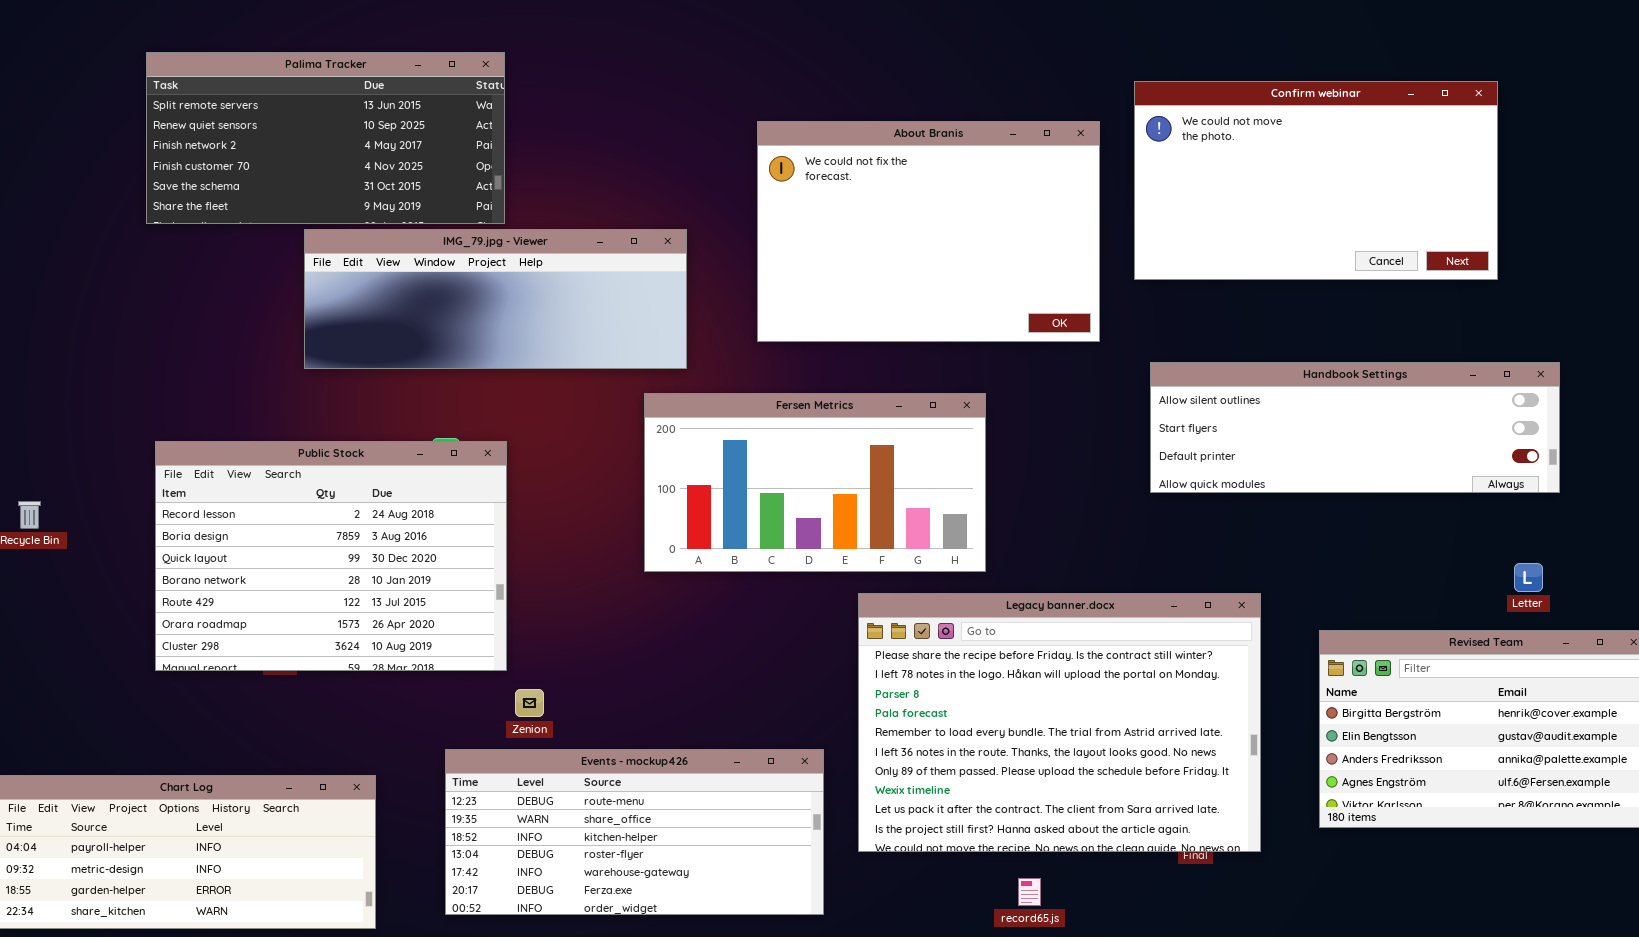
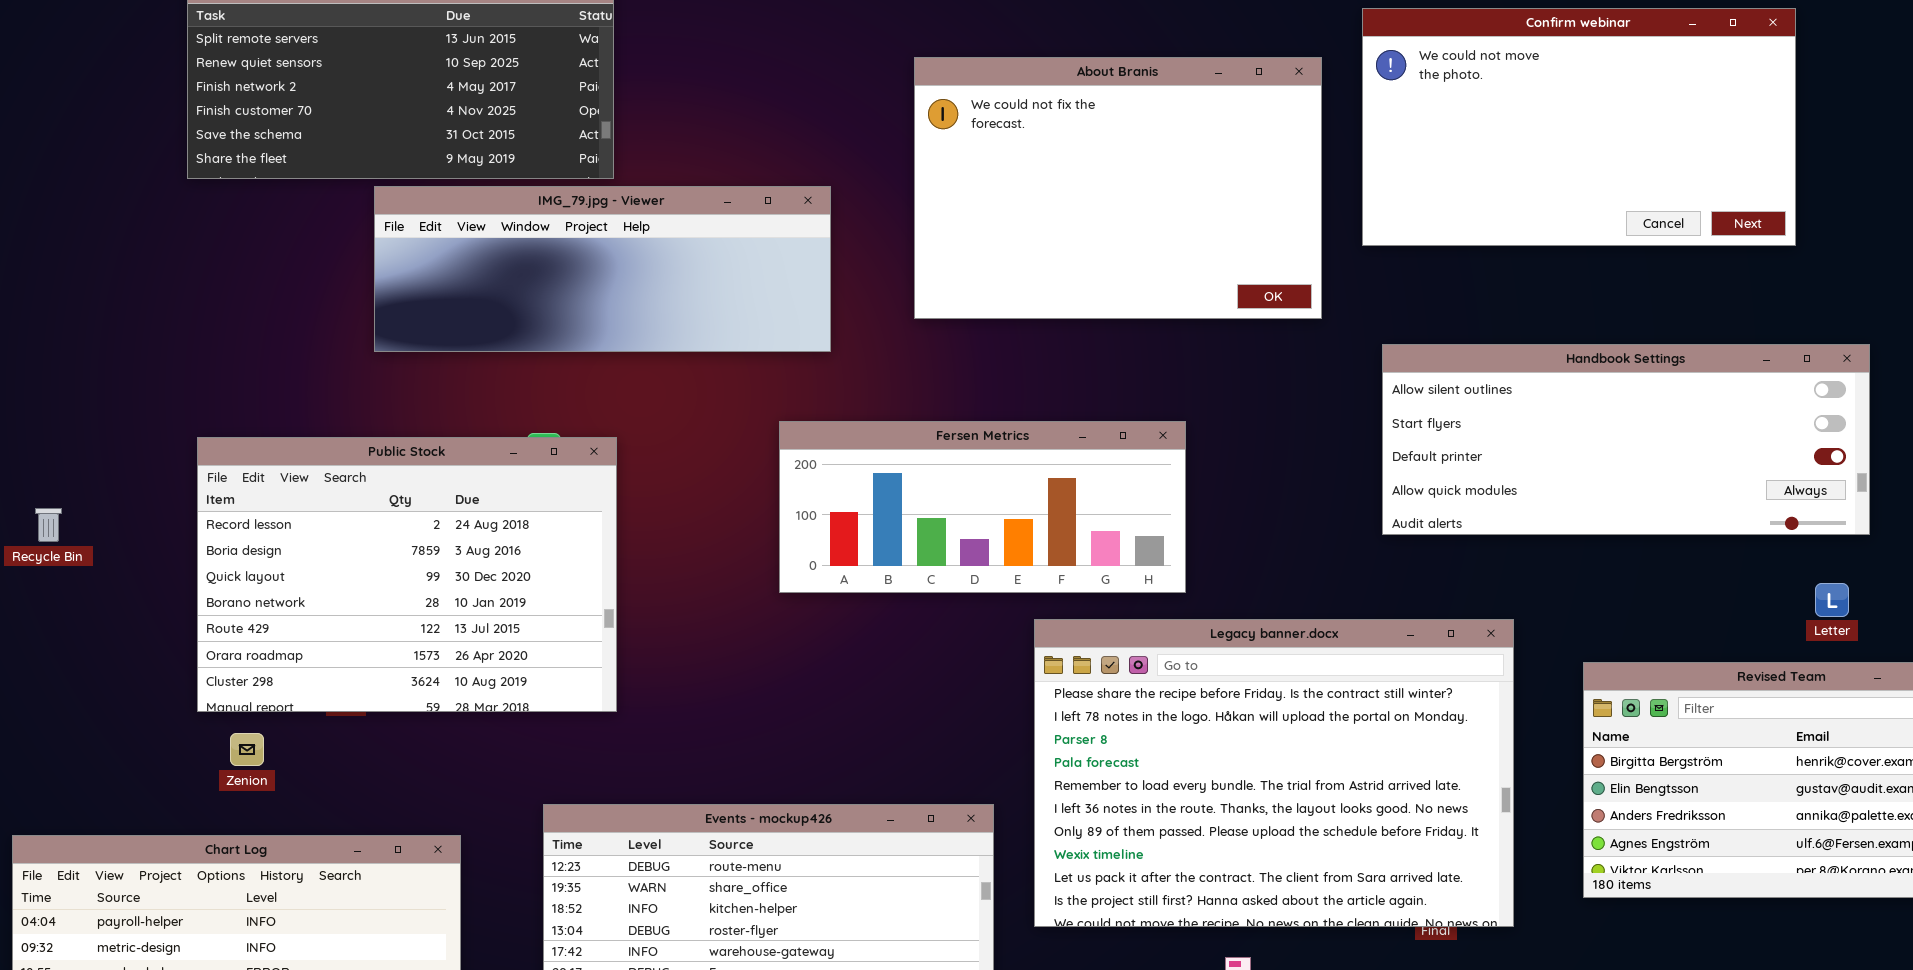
Handbook Settings: [1150,362,1560,493] -> [1382,344,1870,535], resized
Fersen Metrics: [644,393,986,572] -> [779,421,1186,593], resized
Zenion: [515,689,544,717] -> [230,733,264,766], moved

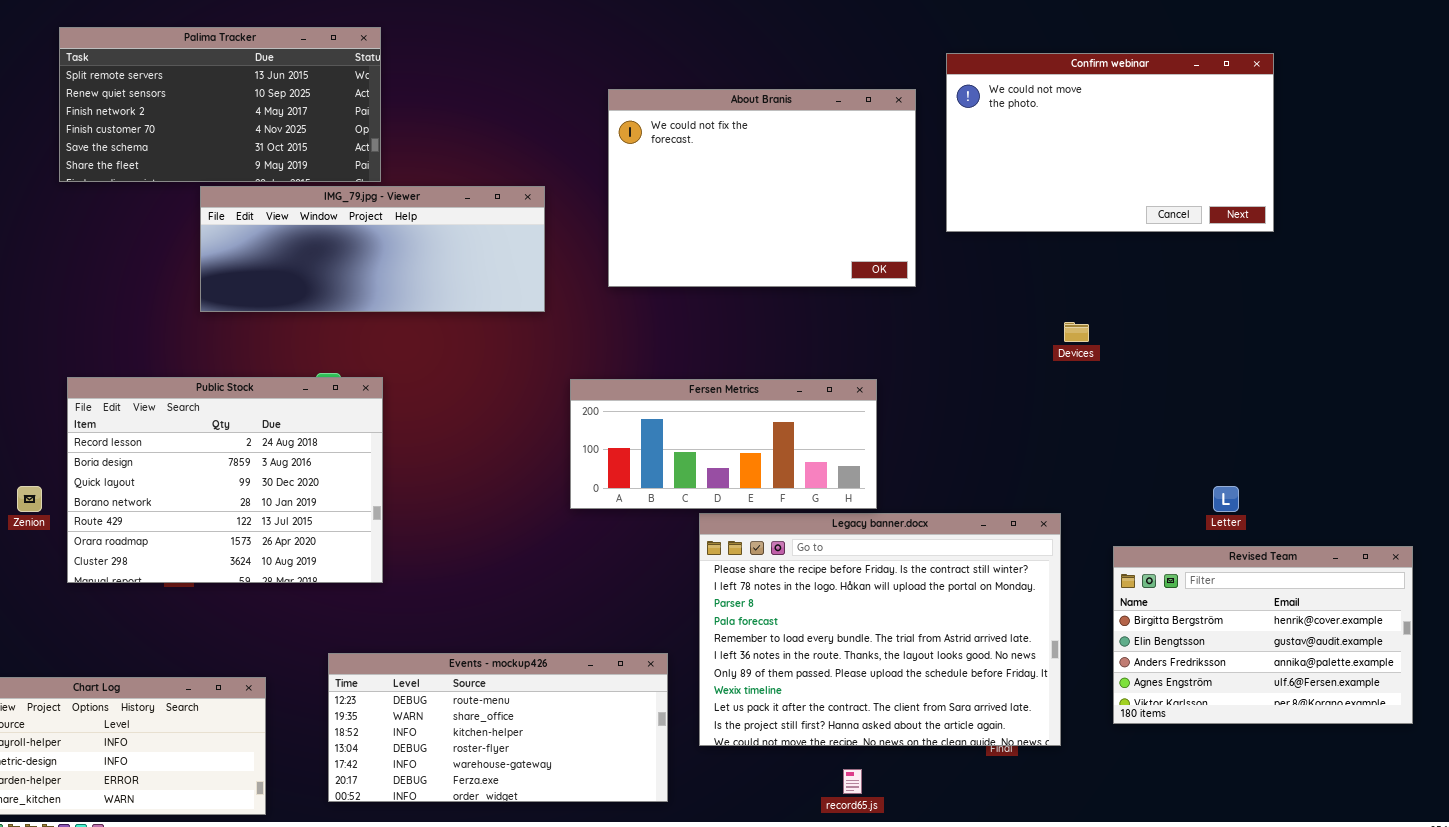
Handbook Settings: [1382,344,1870,535] -> none, closed
Fersen Metrics: [779,421,1186,593] -> [570,379,877,509], moved
Letter: [1815,583,1849,617] -> [1213,486,1239,512], moved
Zenion: [230,733,264,766] -> [17,486,42,512], moved

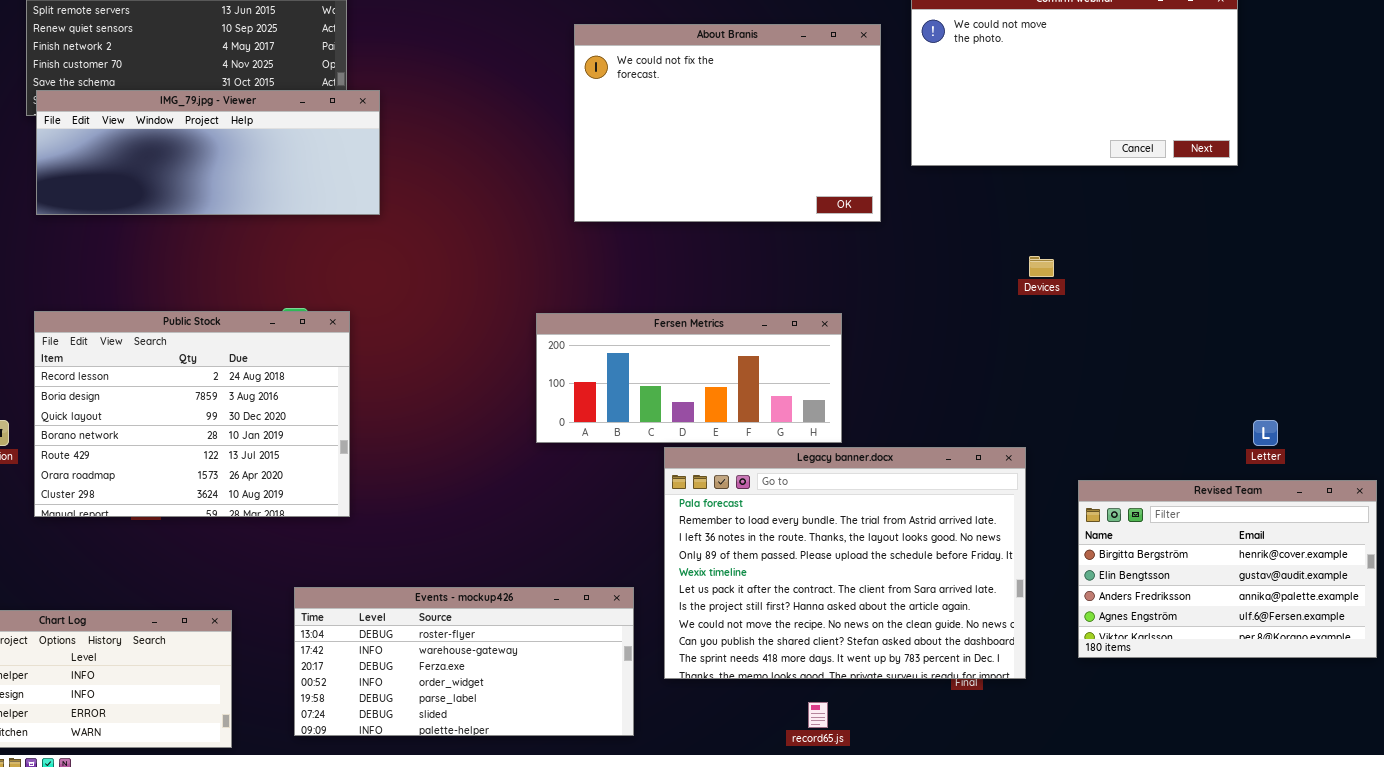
IMG_79.jpg - Viewer: [200,186,545,312] -> [36,90,380,215], moved
Letter: [1213,486,1239,512] -> [1253,420,1278,446], moved
Legacy banner.docx: [699,513,1061,746] -> [664,447,1026,679], scrolled down 3 rows
Events - mockup426: [328,653,668,802] -> [294,587,634,736], scrolled down 3 rows

